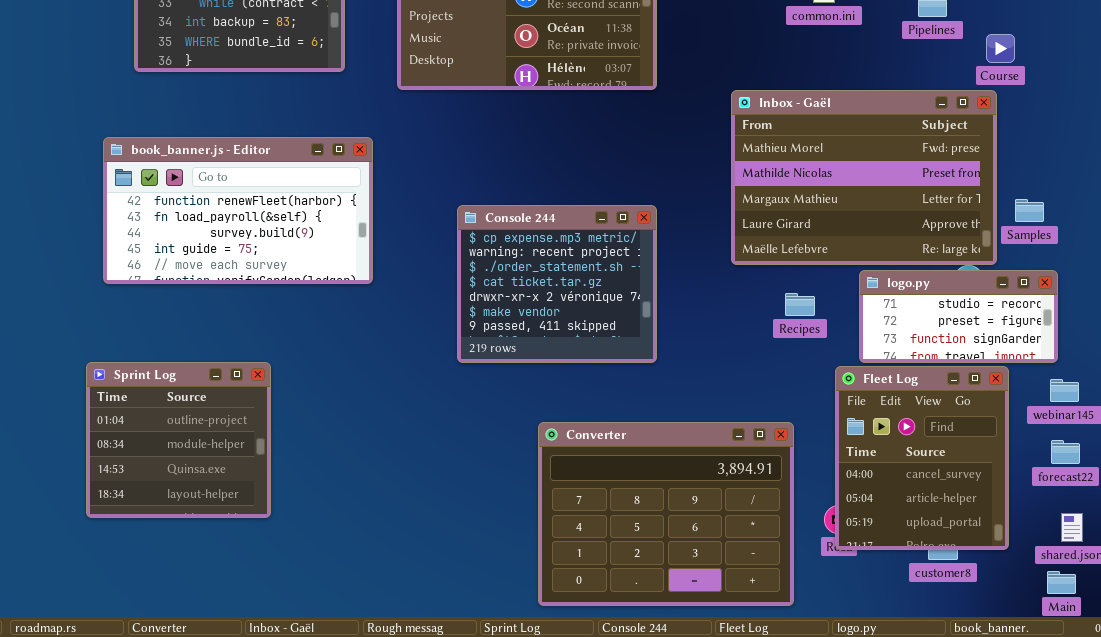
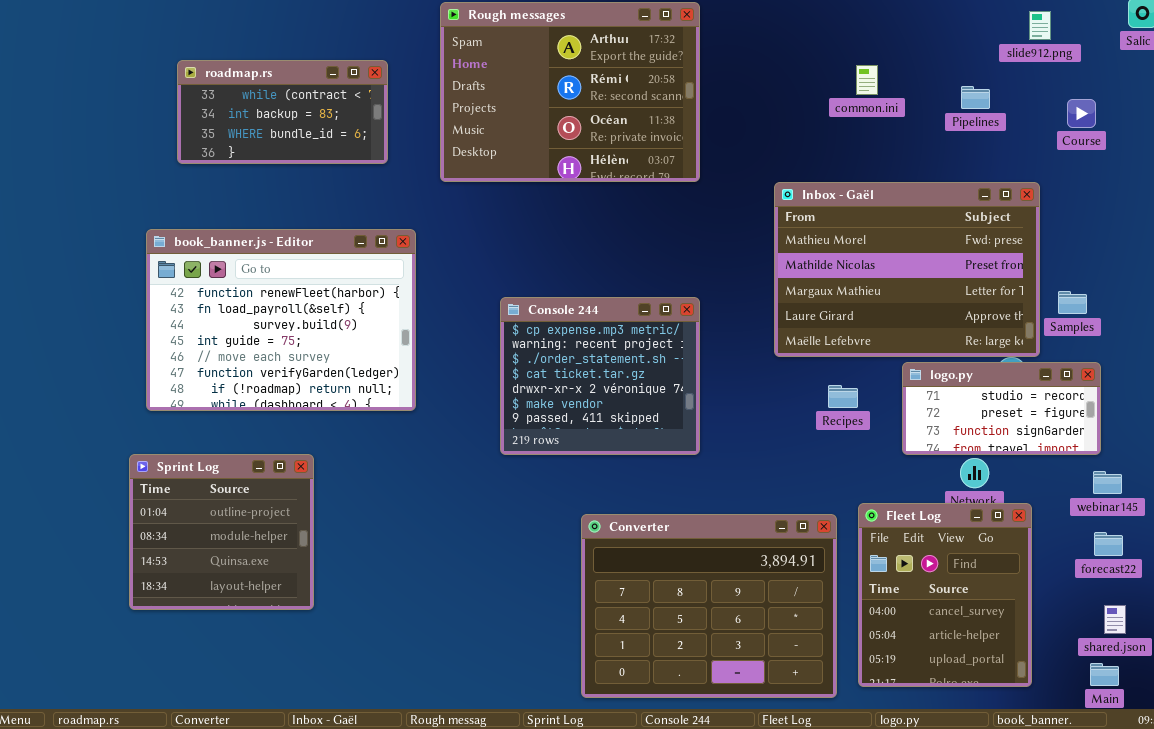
Course: [986,34,1015,63] -> [1067,99,1096,128], moved
book_banner.js - Editor: [103,137,373,284] -> [146,229,416,411], resized
Fleet Log: [835,366,1009,550] -> [858,503,1032,687], moved

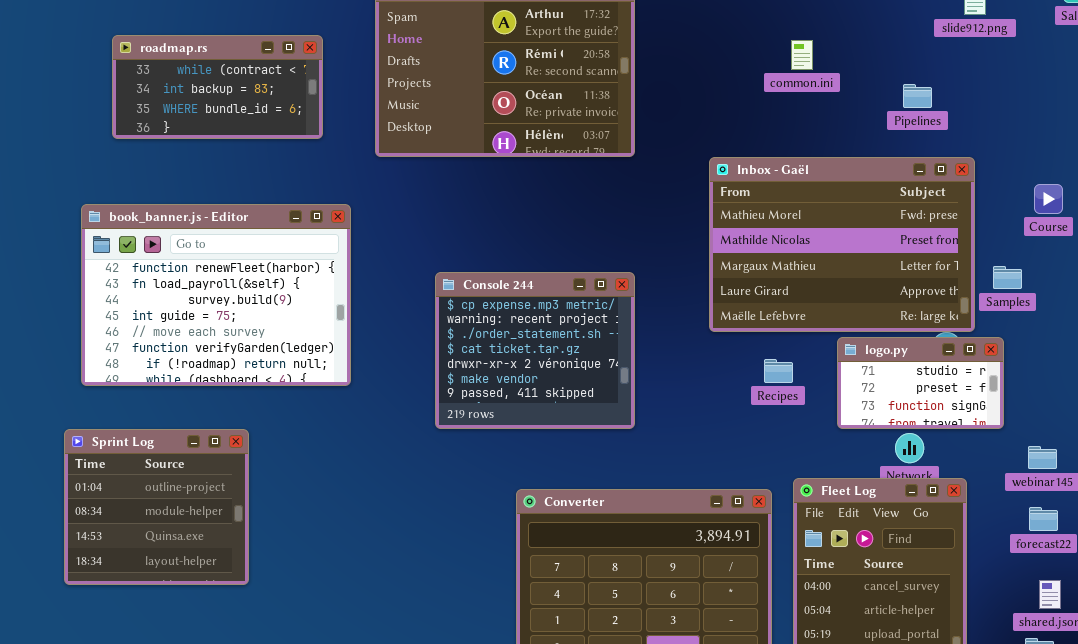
Pipelines: [961,86,990,109] -> [903,84,932,108], moved
Course: [1067,99,1096,128] -> [1034,184,1063,214], moved
logo.py: [902,362,1101,455] -> [837,337,1004,429], resized

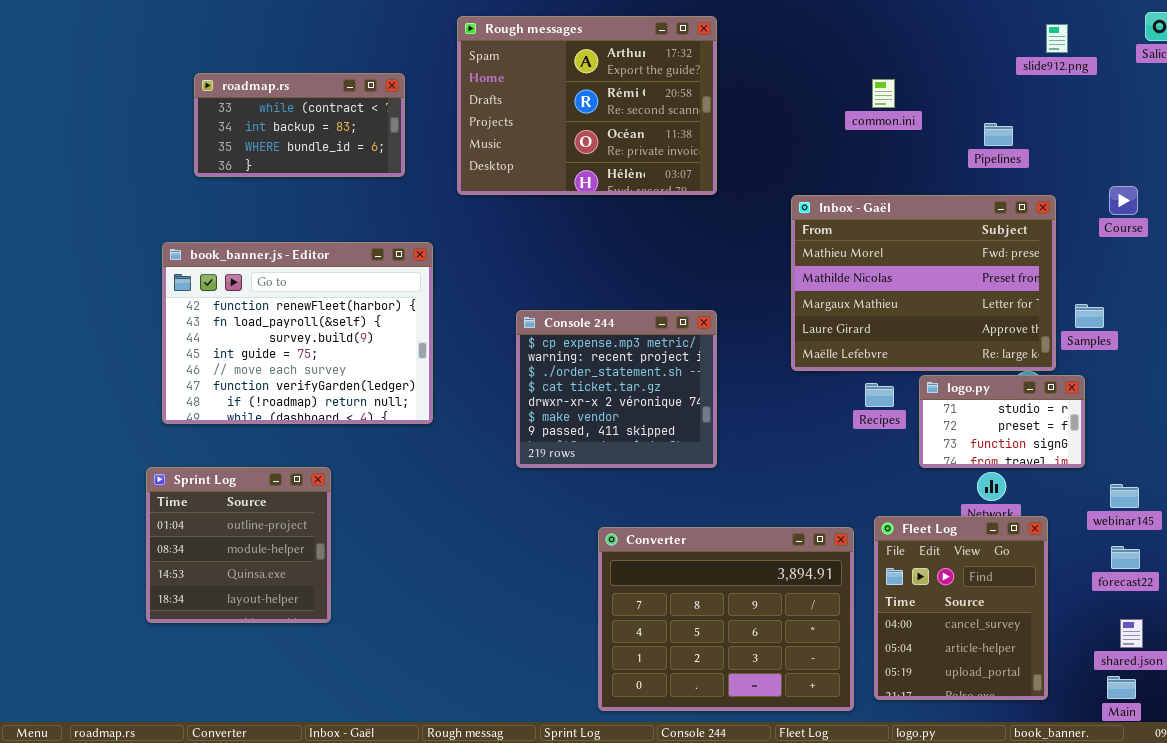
Course: [1034,184,1063,214] -> [1109,186,1138,215], moved
Recipes: [764,359,793,383] -> [865,383,894,407], moved

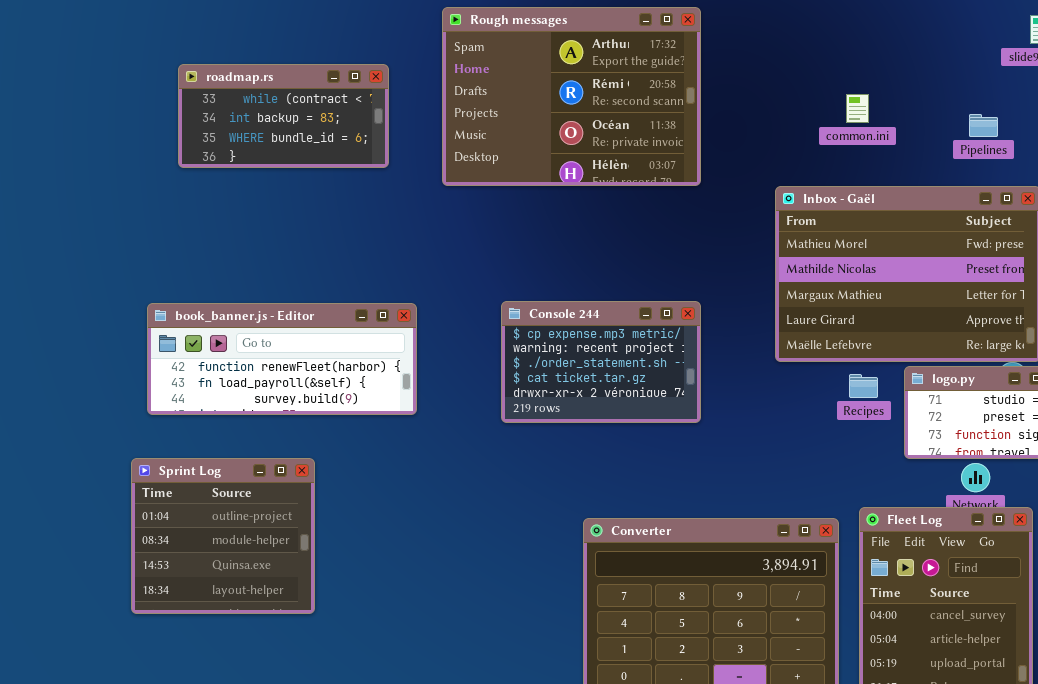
common.ini: [872,79,895,108] -> [846,94,869,123], moved
book_banner.js - Editor: [162,242,433,424] -> [147,303,417,415], resized
Console 244: [516,310,717,468] -> [501,301,701,423], resized

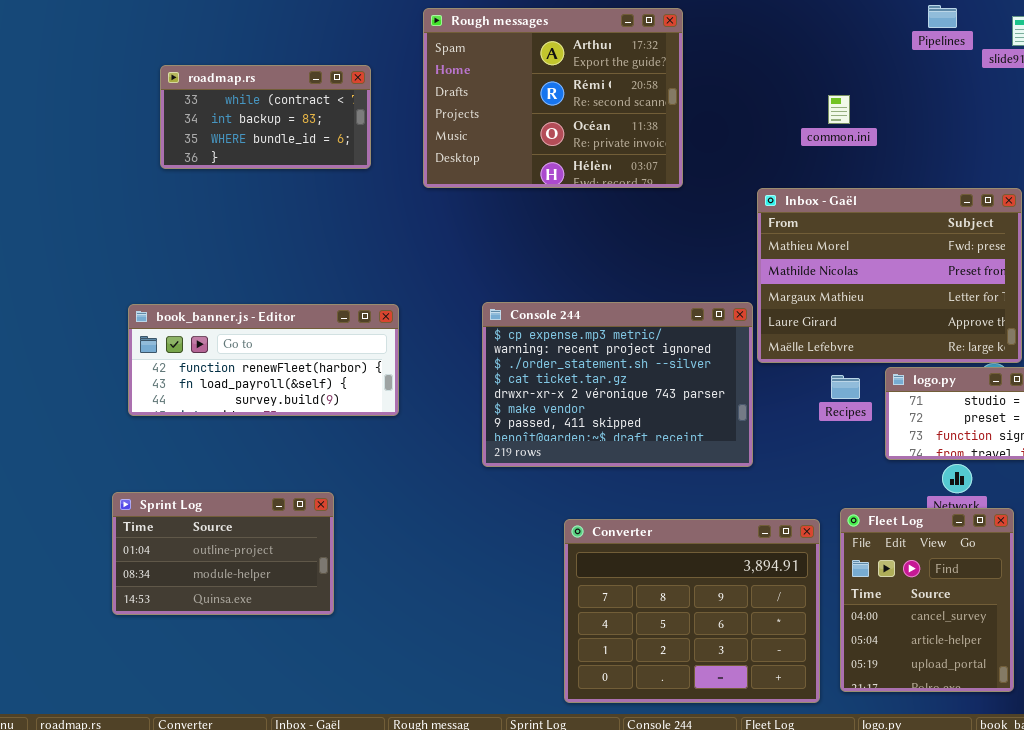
Pipelines: [969,114,998,137] -> [928,5,957,28], moved
Console 244: [501,301,701,423] -> [482,302,753,467], resized
Sprint Log: [131,458,315,614] -> [112,492,334,615], resized

